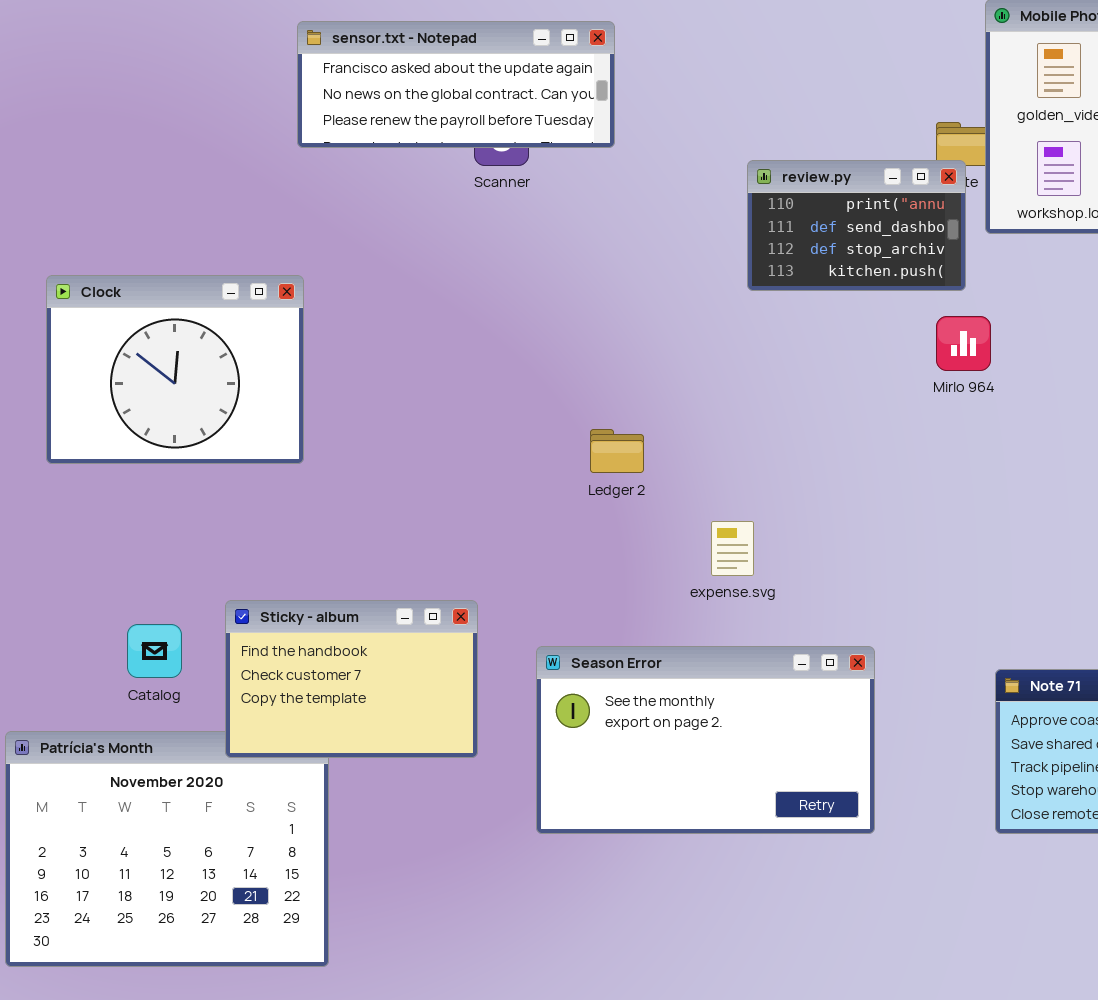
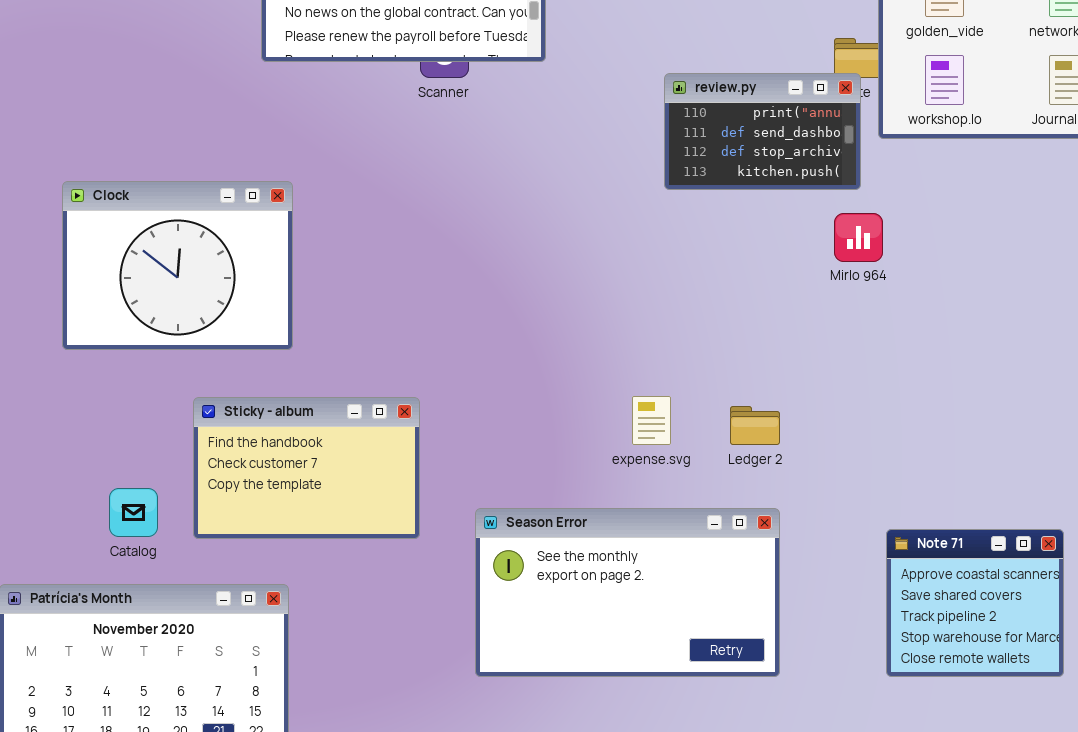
Clock: [46,275,304,464] -> [62,181,293,350], moved
Ledger 2: [590,429,644,473] -> [730,406,780,445], moved
Sticky - album: [225,600,478,758] -> [193,397,420,539], moved

